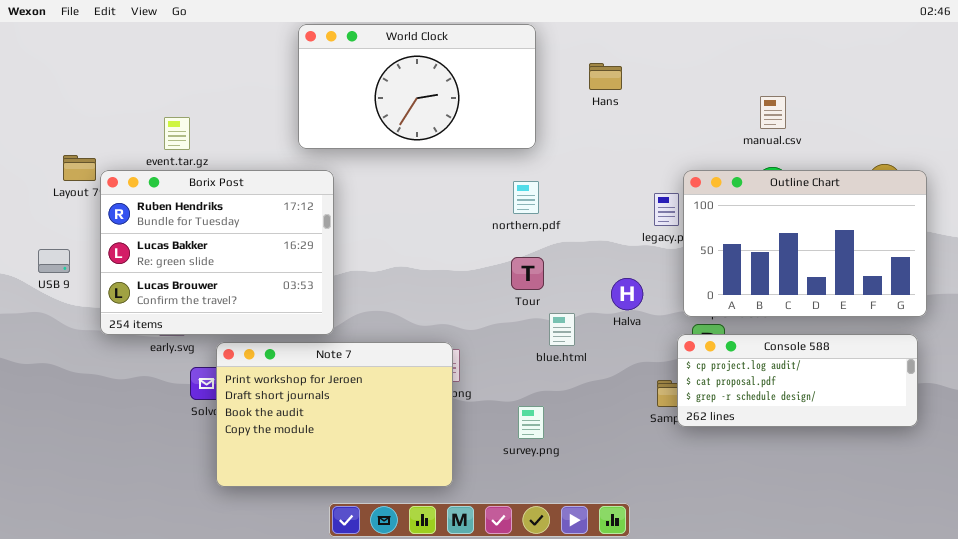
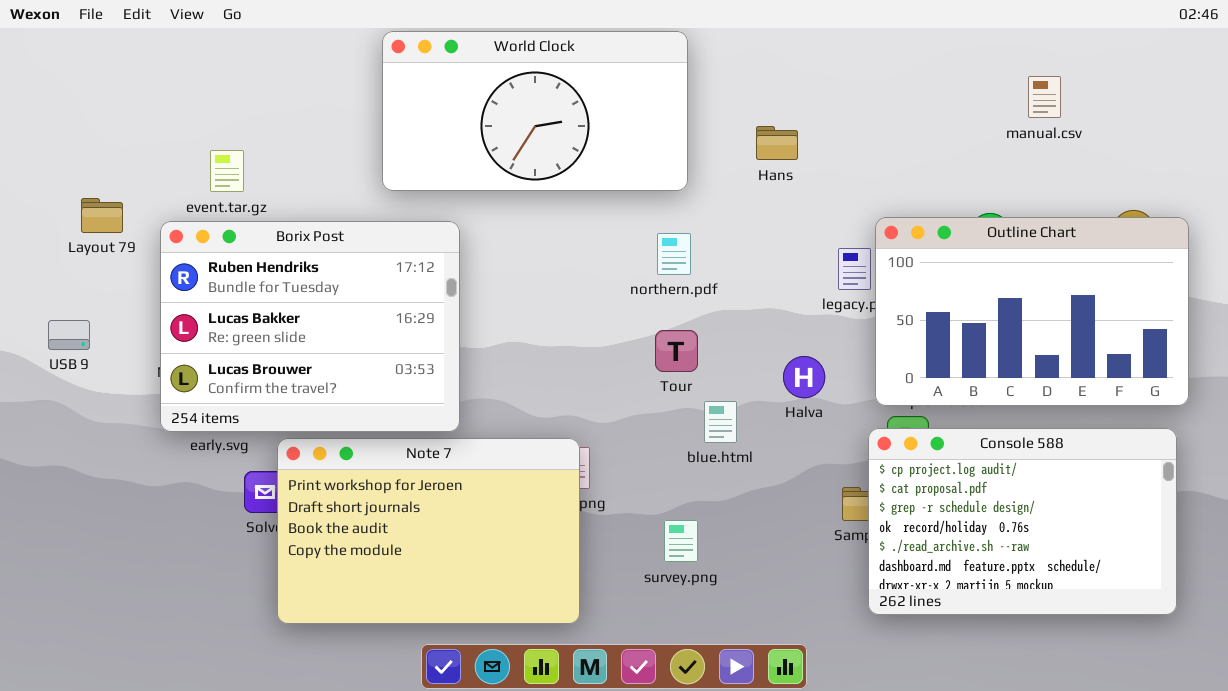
Hans: [589,63,622,90] -> [756,126,798,160], moved
manual.csv: [760,96,786,129] -> [1028,76,1061,118], moved
Borix Post: [100,170,334,335] -> [160,221,460,432], moved
Console 588: [677,334,918,427] -> [868,428,1177,615], resized

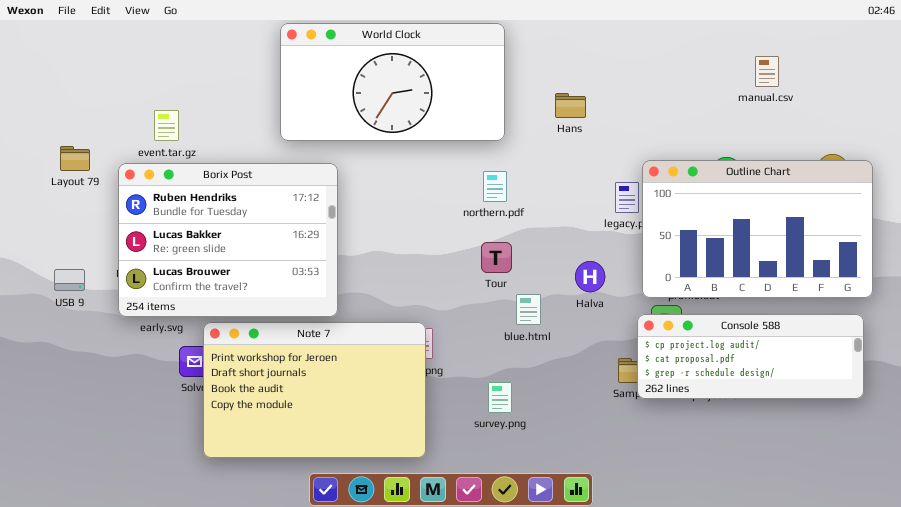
USB 9: [48,320,90,350] -> [54,269,85,291], moved
Console 588: [868,428,1177,615] -> [637,314,864,399], resized

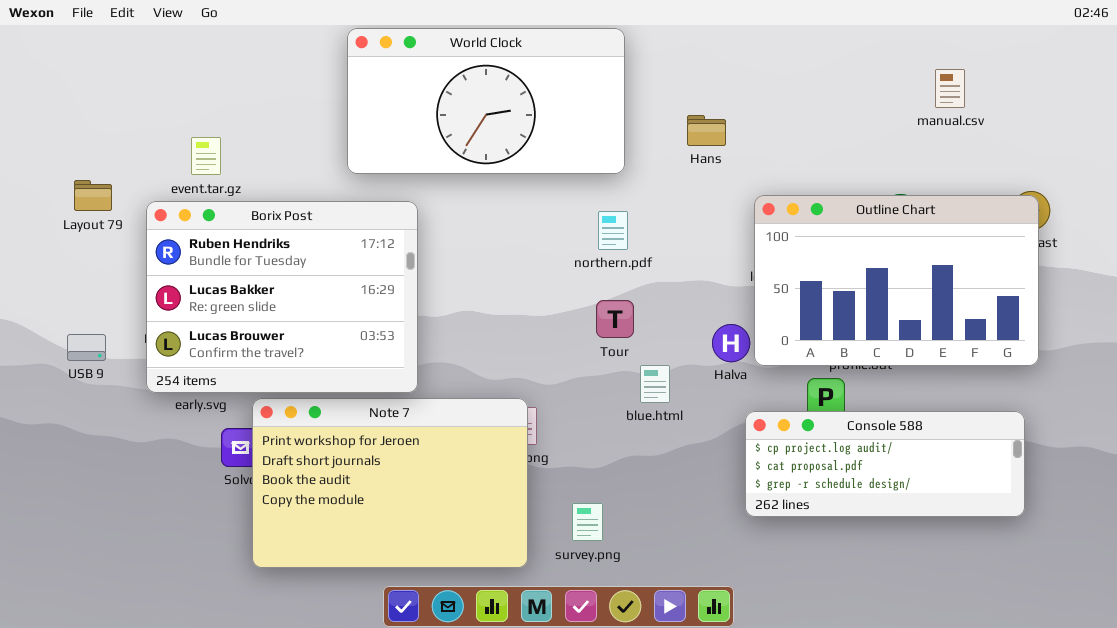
Outline Chart: [642,160,873,298] -> [754,195,1039,366], moved
Console 588: [637,314,864,399] -> [745,411,1025,517], moved
survey.png: [488,382,512,413] -> [572,503,603,541], moved

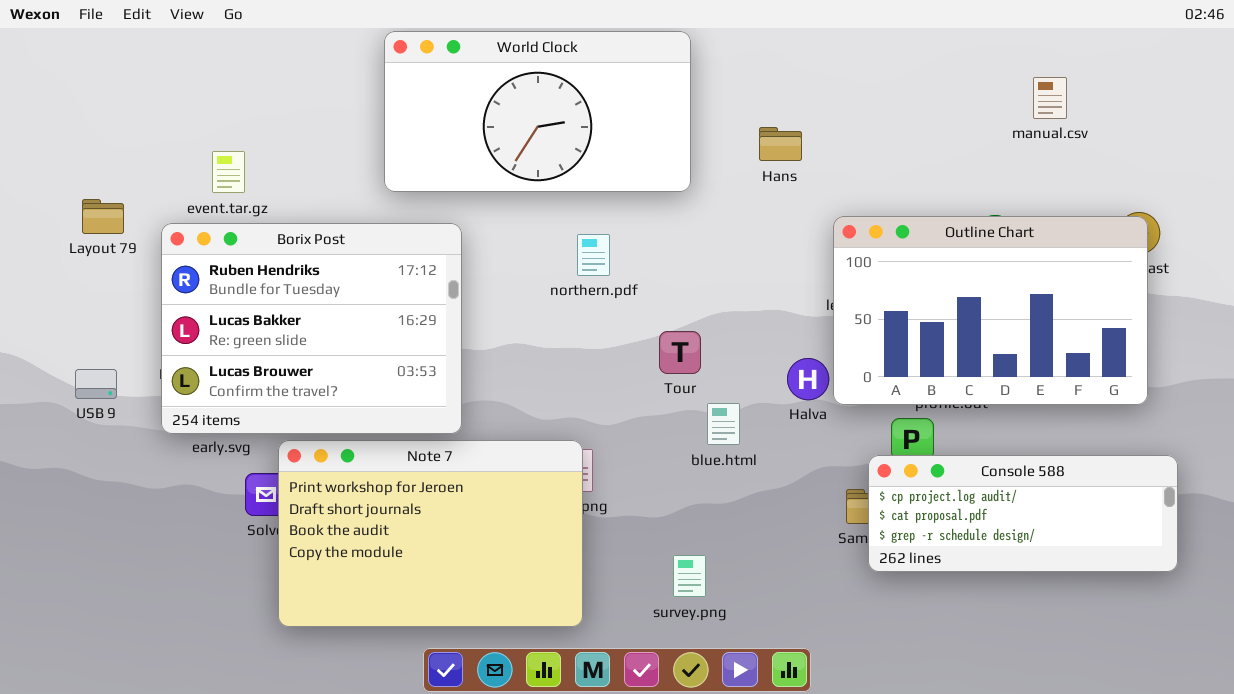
northern.pdf: [598,211,628,250] -> [577,234,610,276], moved
Console 588: [745,411,1025,517] -> [868,455,1178,572], moved
survey.png: [572,503,603,541] -> [673,555,706,597], moved

